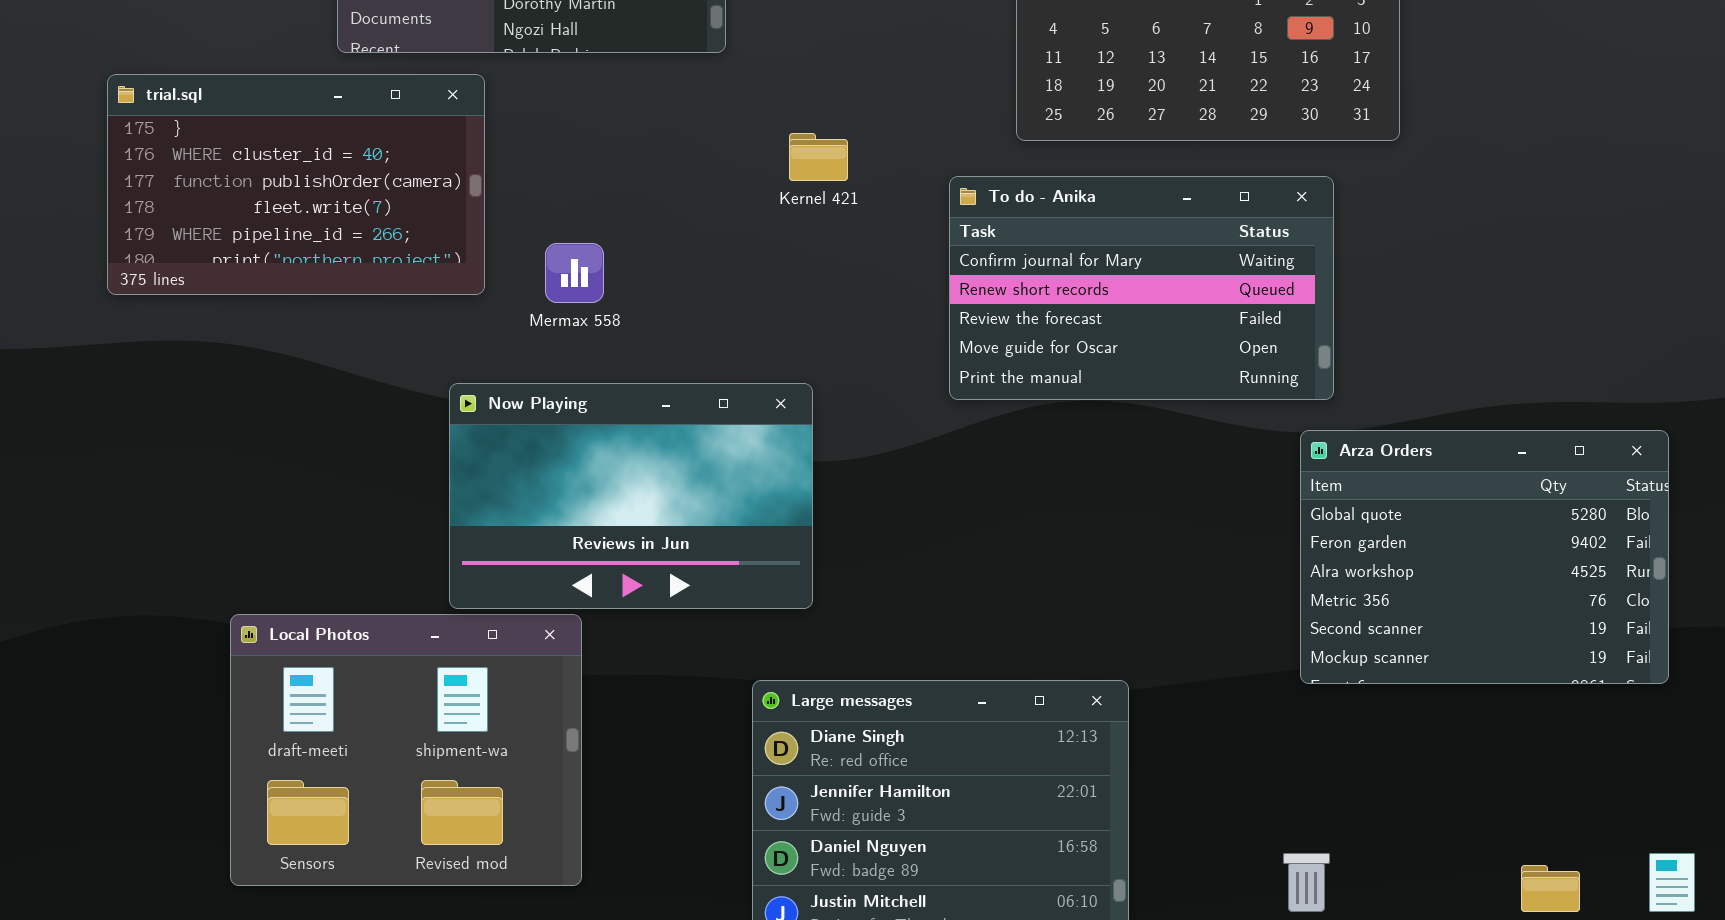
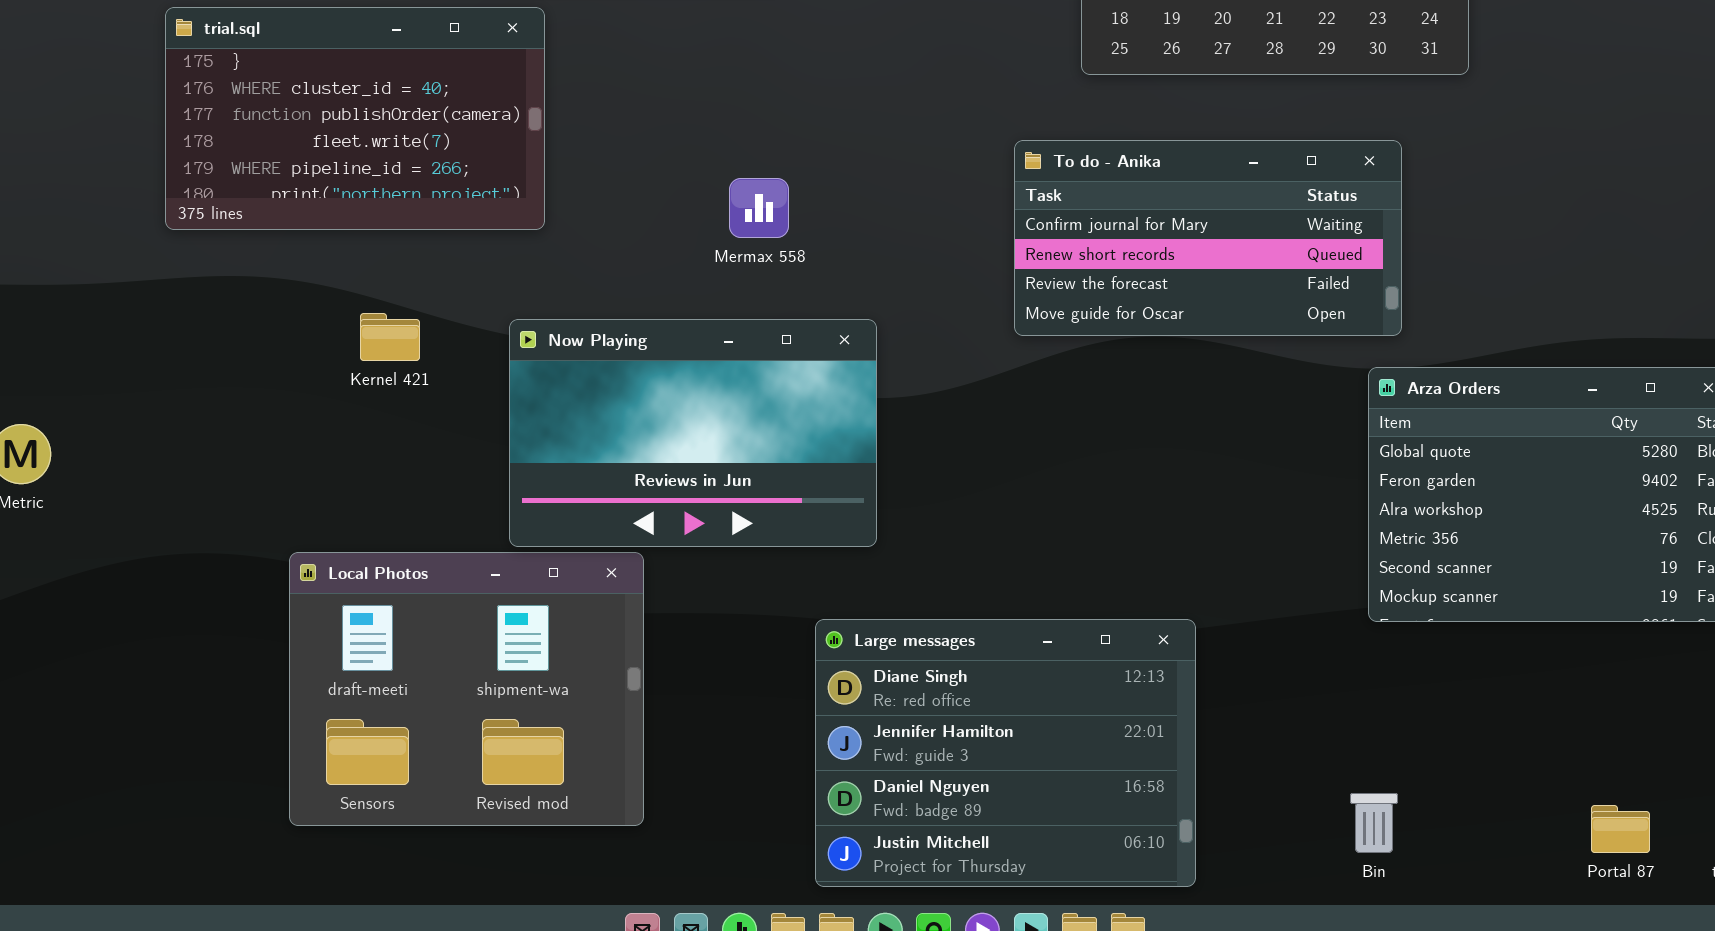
Kernel 421: [789,133,848,181] -> [360,313,420,361], moved
To do - Anika: [949,176,1334,400] -> [1014,140,1402,336], resized
Mermax 558: [545,243,604,303] -> [729,178,789,238], moved

